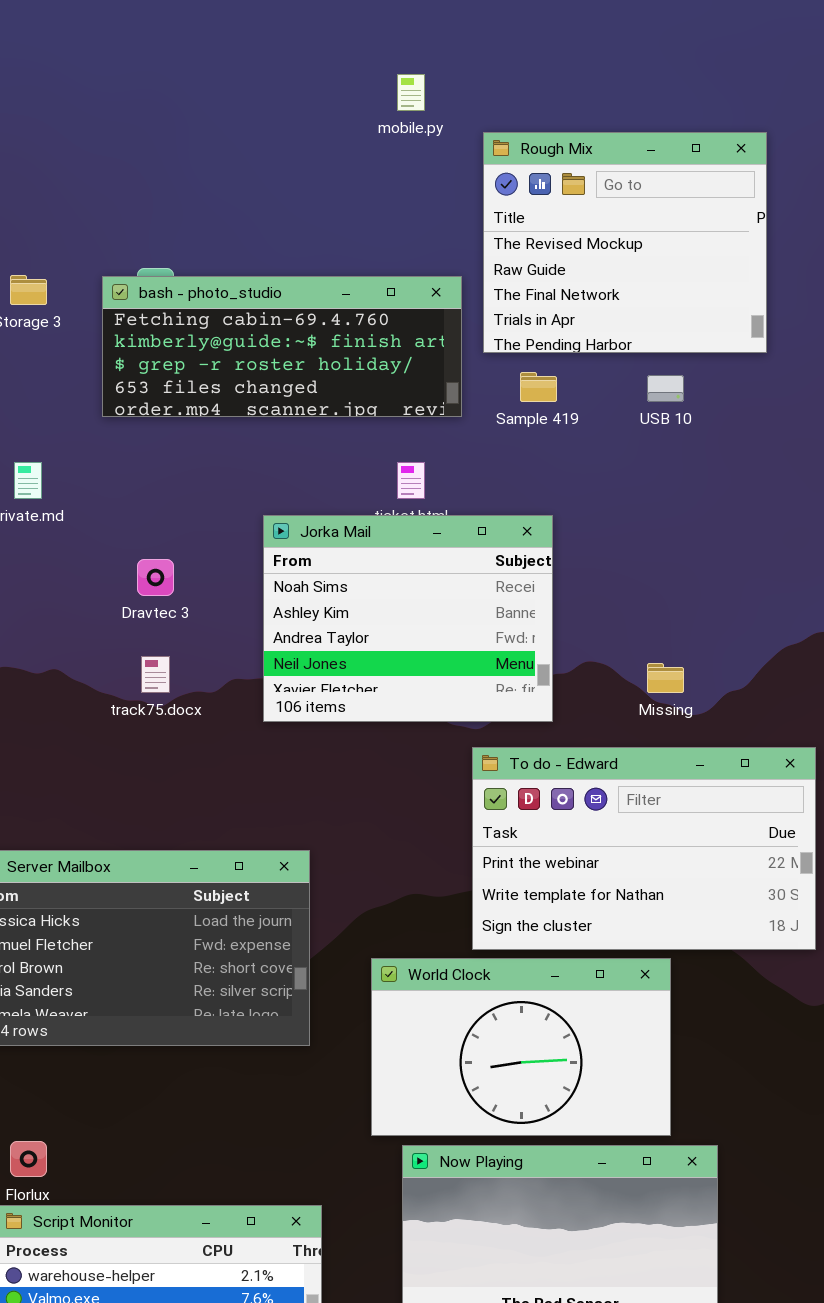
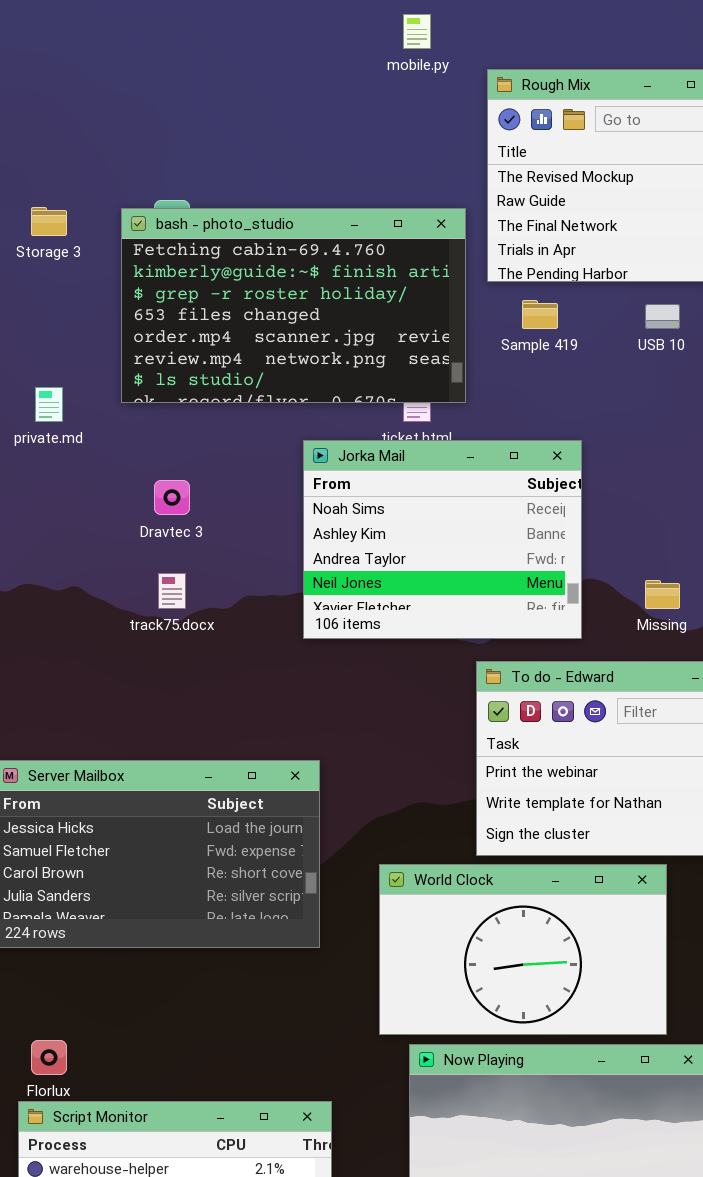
bash - photo_studio: [102,276,462,417] -> [121,208,466,403], resized
Jorka Mail: [263,515,553,722] -> [303,440,582,639], moved

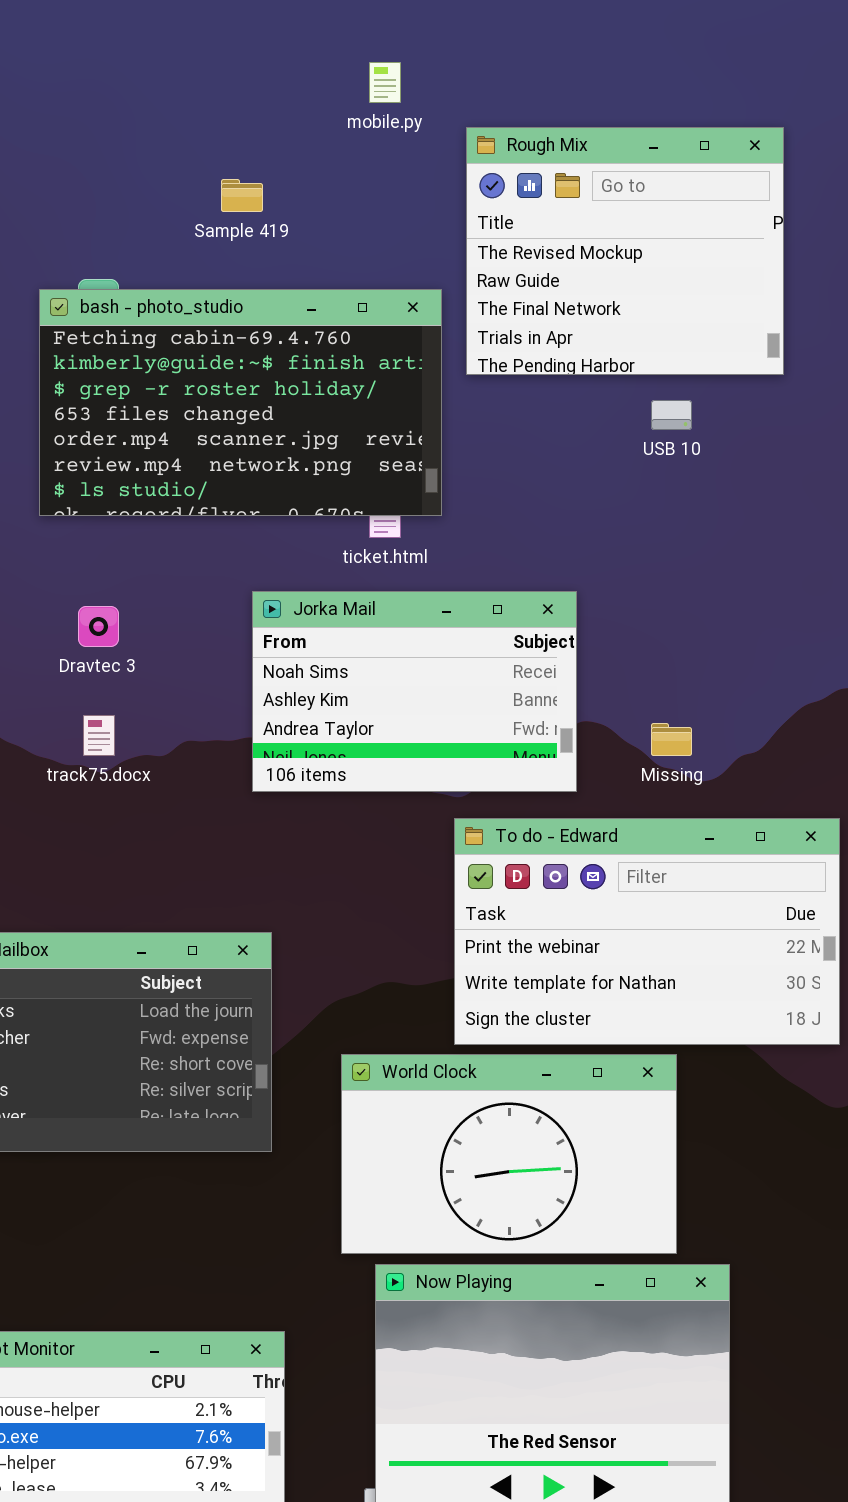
Sample 419: [522,300,558,329] -> [221,179,263,212], moved
Jorka Mail: [303,440,582,639] -> [252,591,577,792], resized

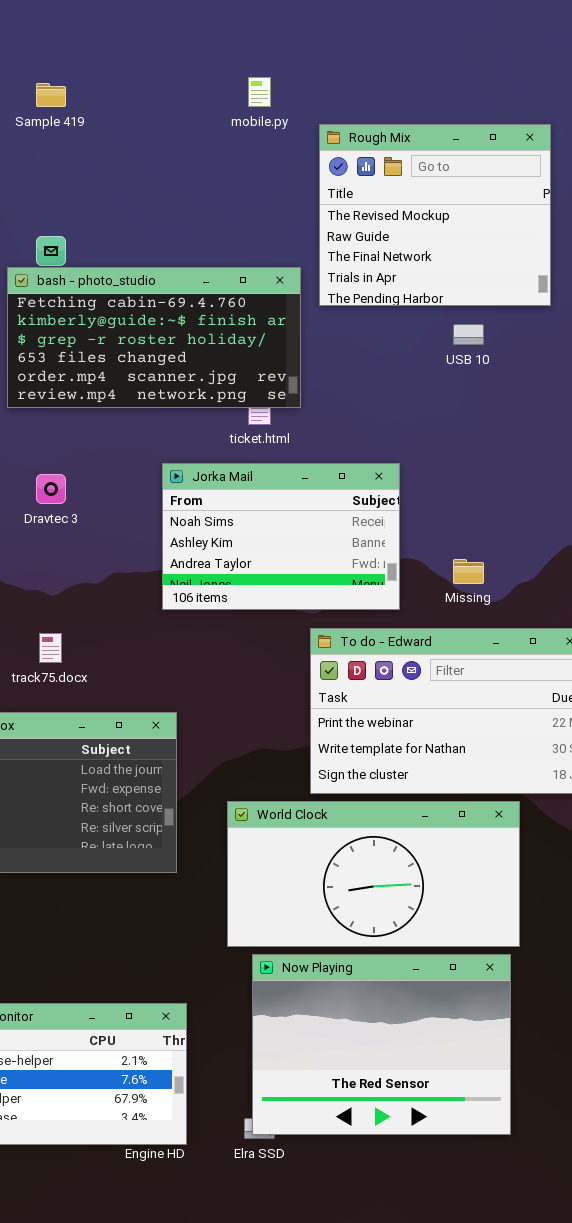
Sample 419: [221,179,263,212] -> [36,83,66,107], moved
bash - photo_studio: [39,289,442,516] -> [7,267,301,408], resized
track75.docx: [83,715,115,756] -> [39,633,62,663], moved
World Clock: [341,1054,677,1254] -> [227,801,520,947], resized

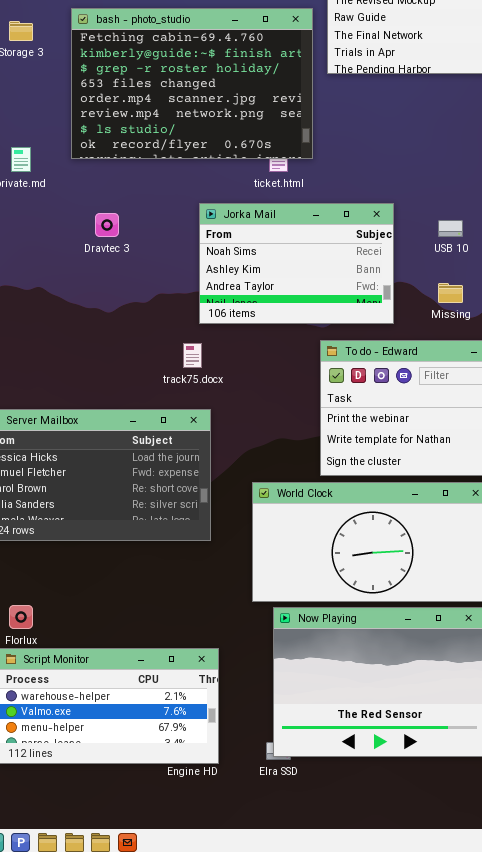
bash - photo_studio: [7,267,301,408] -> [71,8,313,159], resized
USB 10: [453,324,484,345] -> [438,220,463,237], moved
track75.docx: [39,633,62,663] -> [183,343,202,368], moved

